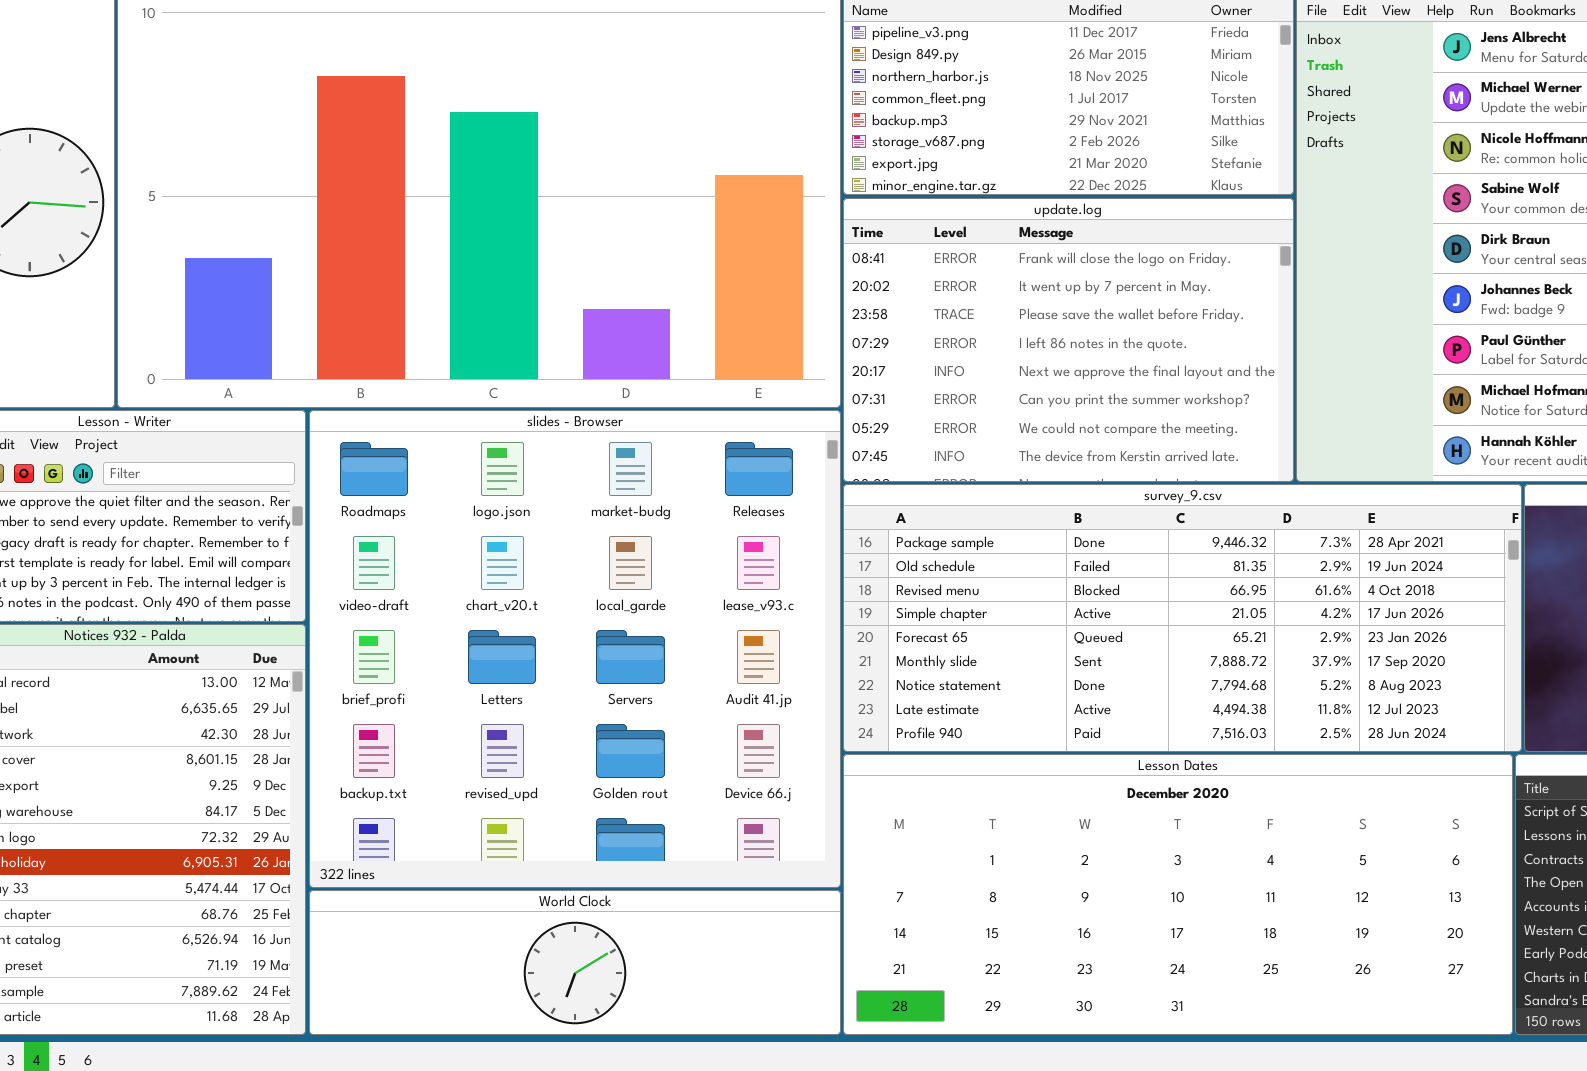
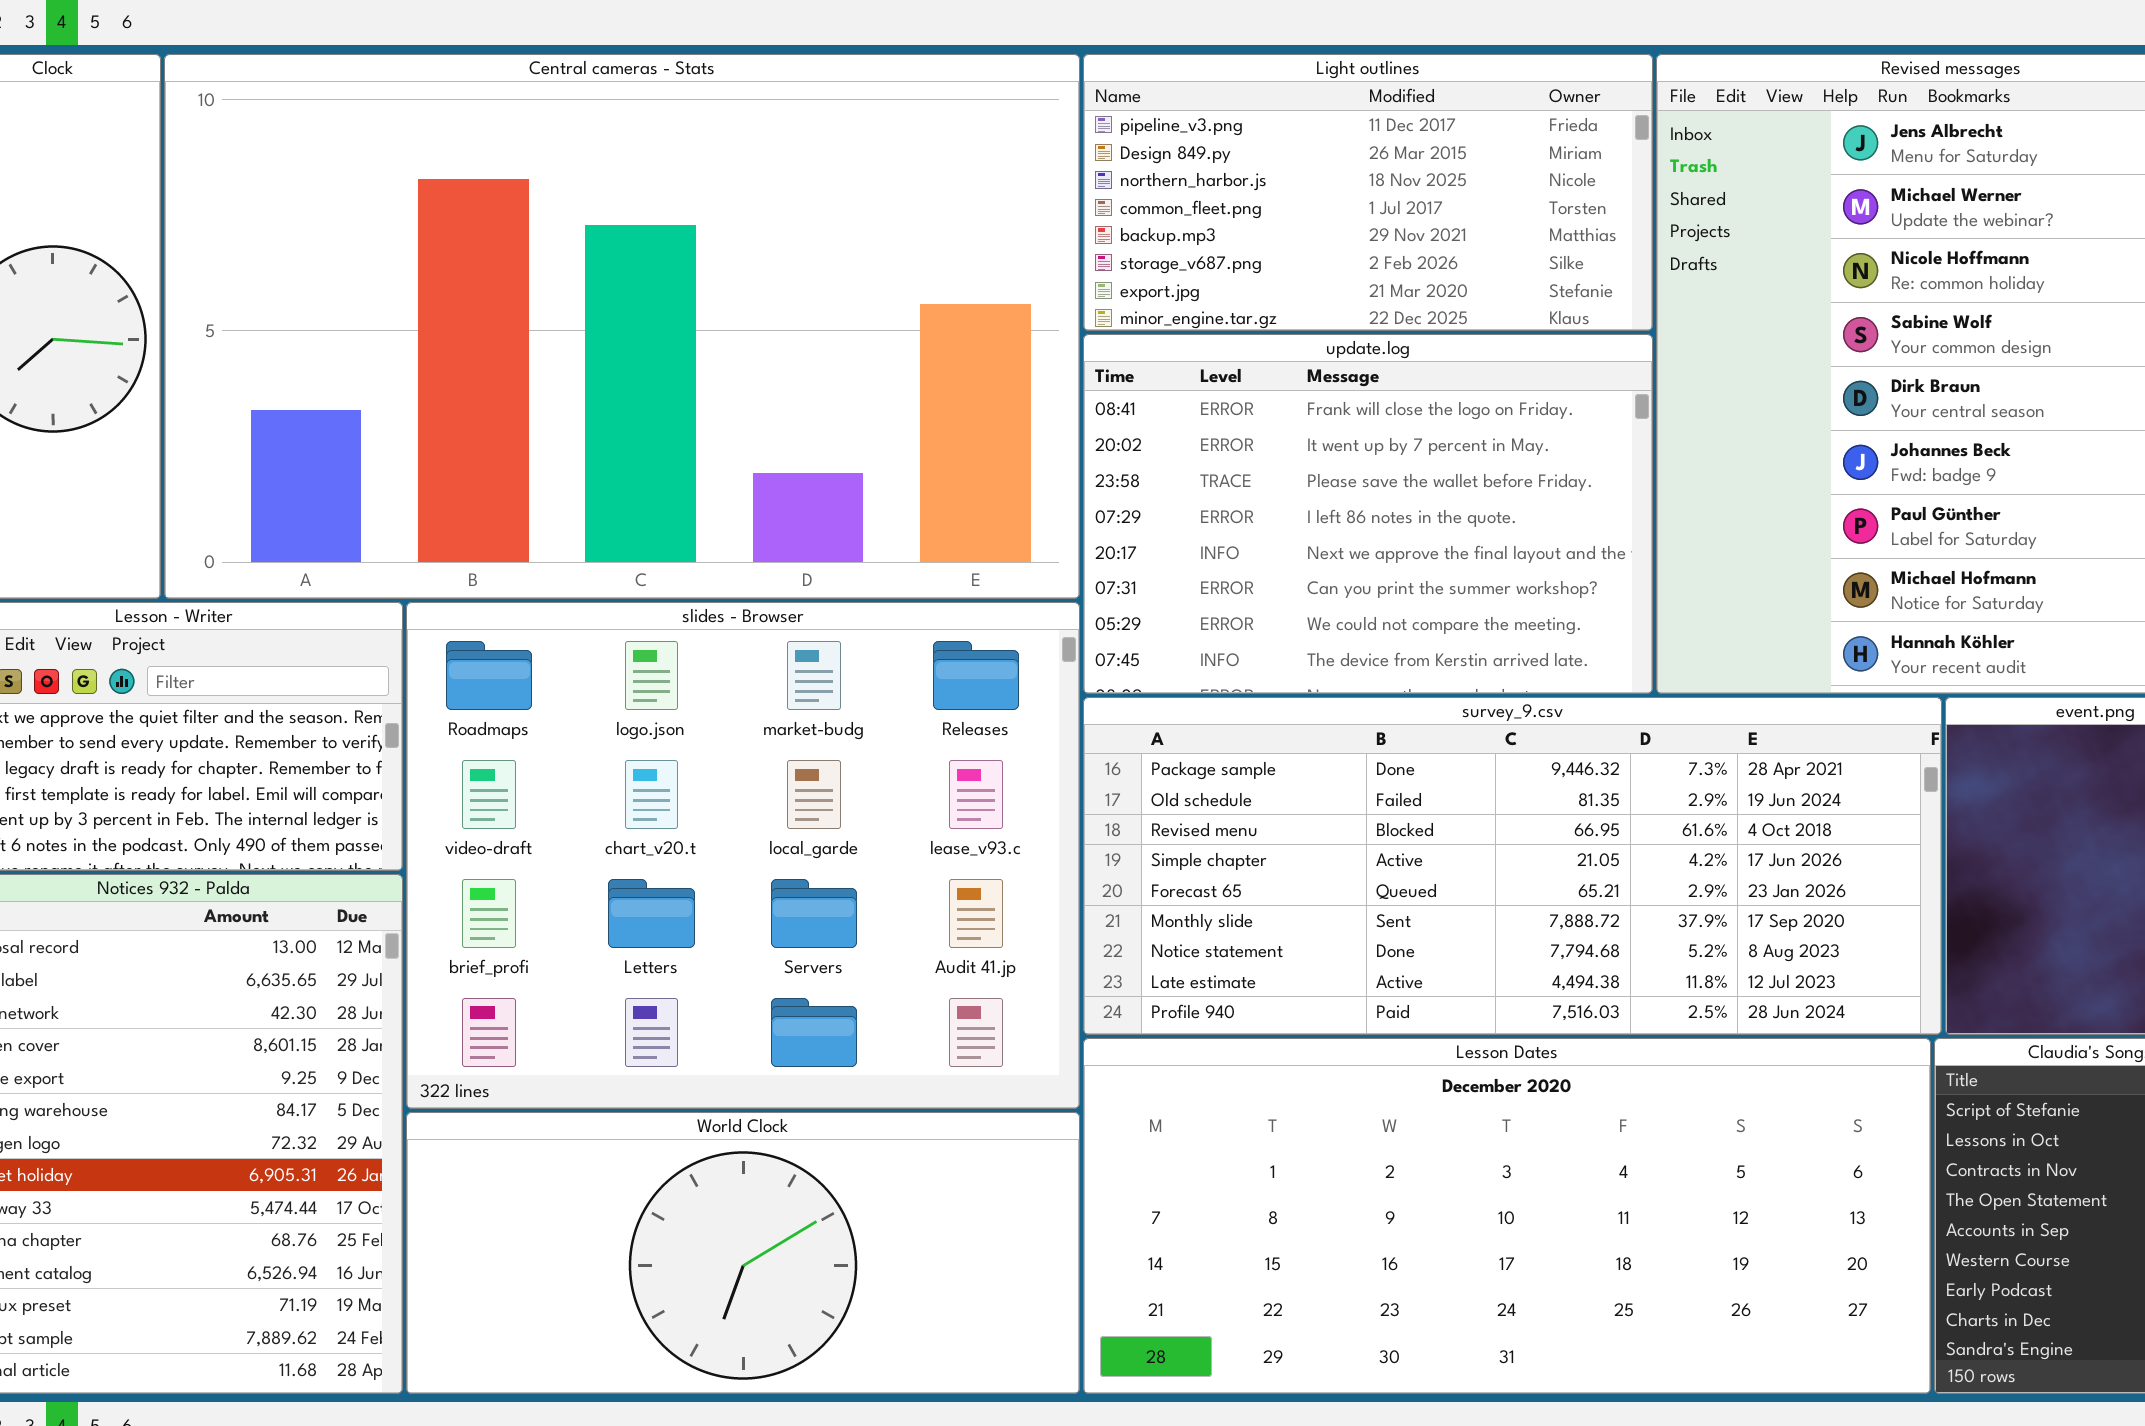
slides - Browser: [309,410,841,888] -> [406,602,1080,1109], resized
World Clock: [309,890,841,1035] -> [406,1112,1080,1394], resized

